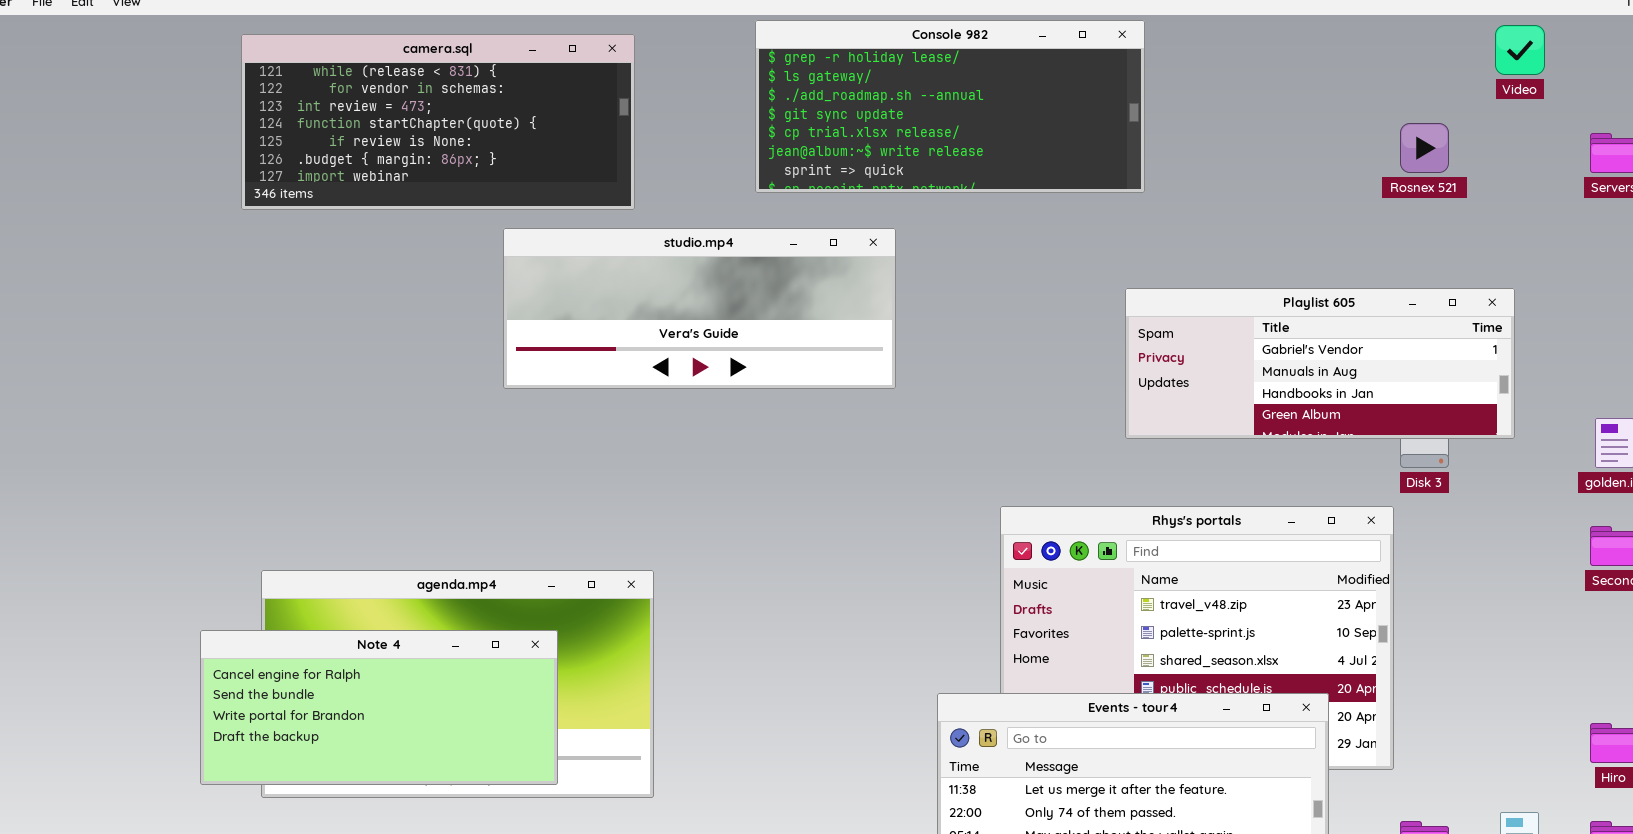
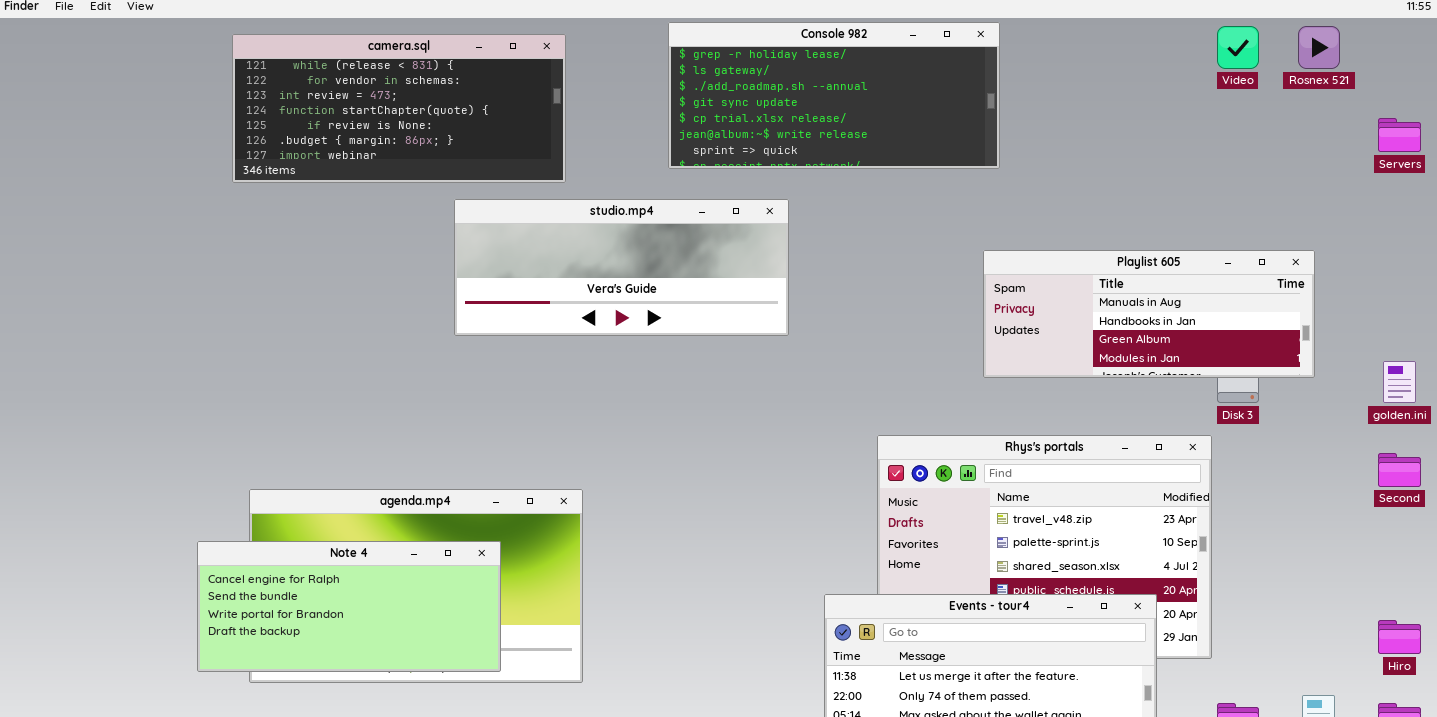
Video: [1495,25,1545,75] -> [1217,26,1259,69], moved
Rosnex 521: [1400,123,1449,173] -> [1298,26,1340,69], moved
Playlist 605: [1125,288,1515,439] -> [983,250,1315,378], scrolled down 1 row

